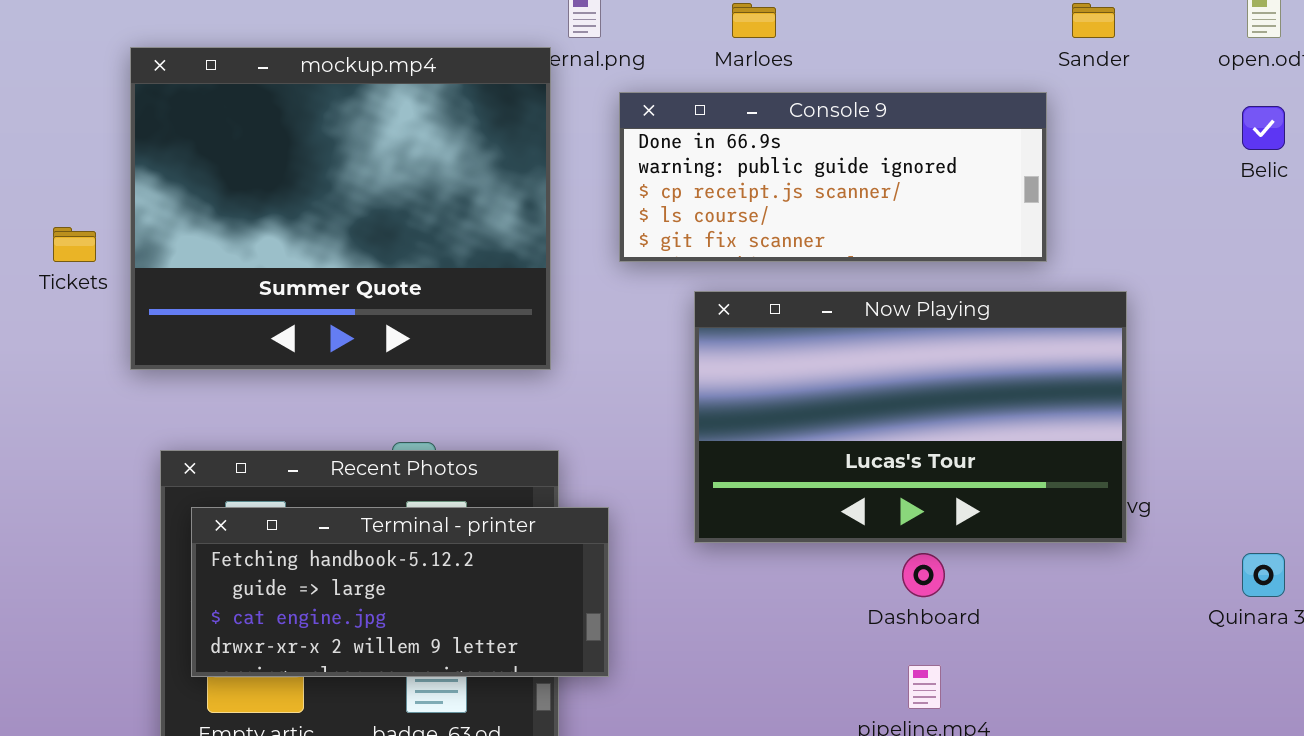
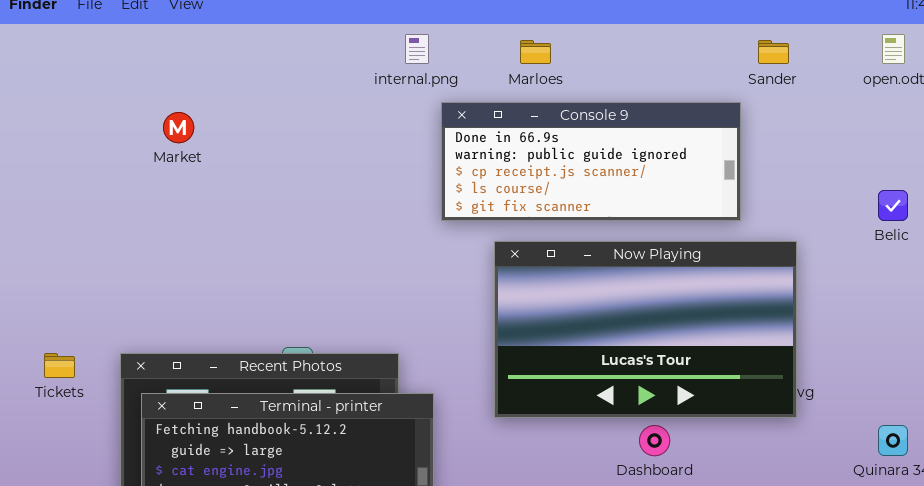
mockup.mp4: [130,47,551,370] -> none, closed
Belic: [1242,106,1285,150] -> [878,190,908,221], moved
Tickets: [53,227,96,262] -> [44,353,75,378], moved

